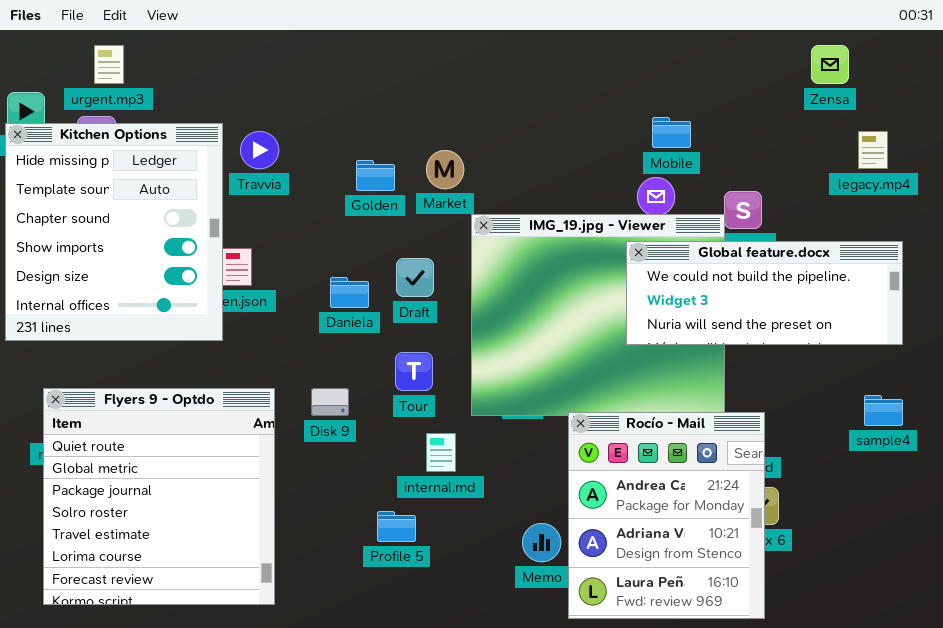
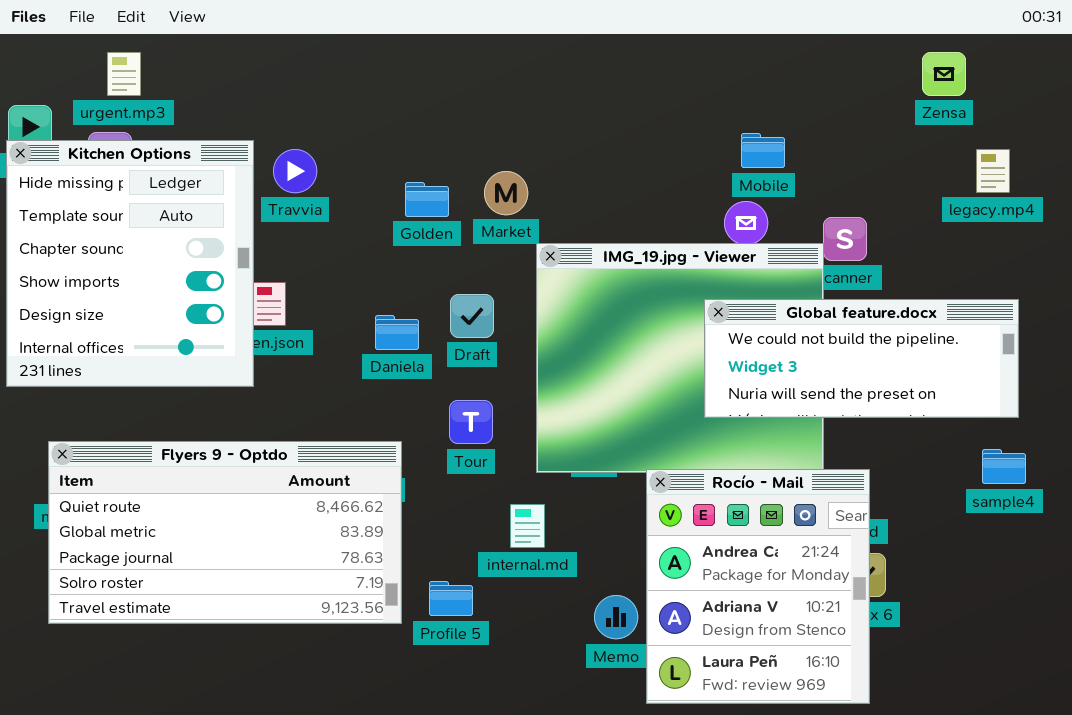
Global feature.docx: [626,241,903,345] -> [704,299,1019,418], moved
Flyers 9 - Optdo: [43,388,275,605] -> [48,441,402,624], resized
internal.md: [426,433,456,472] -> [510,504,545,548], moved

